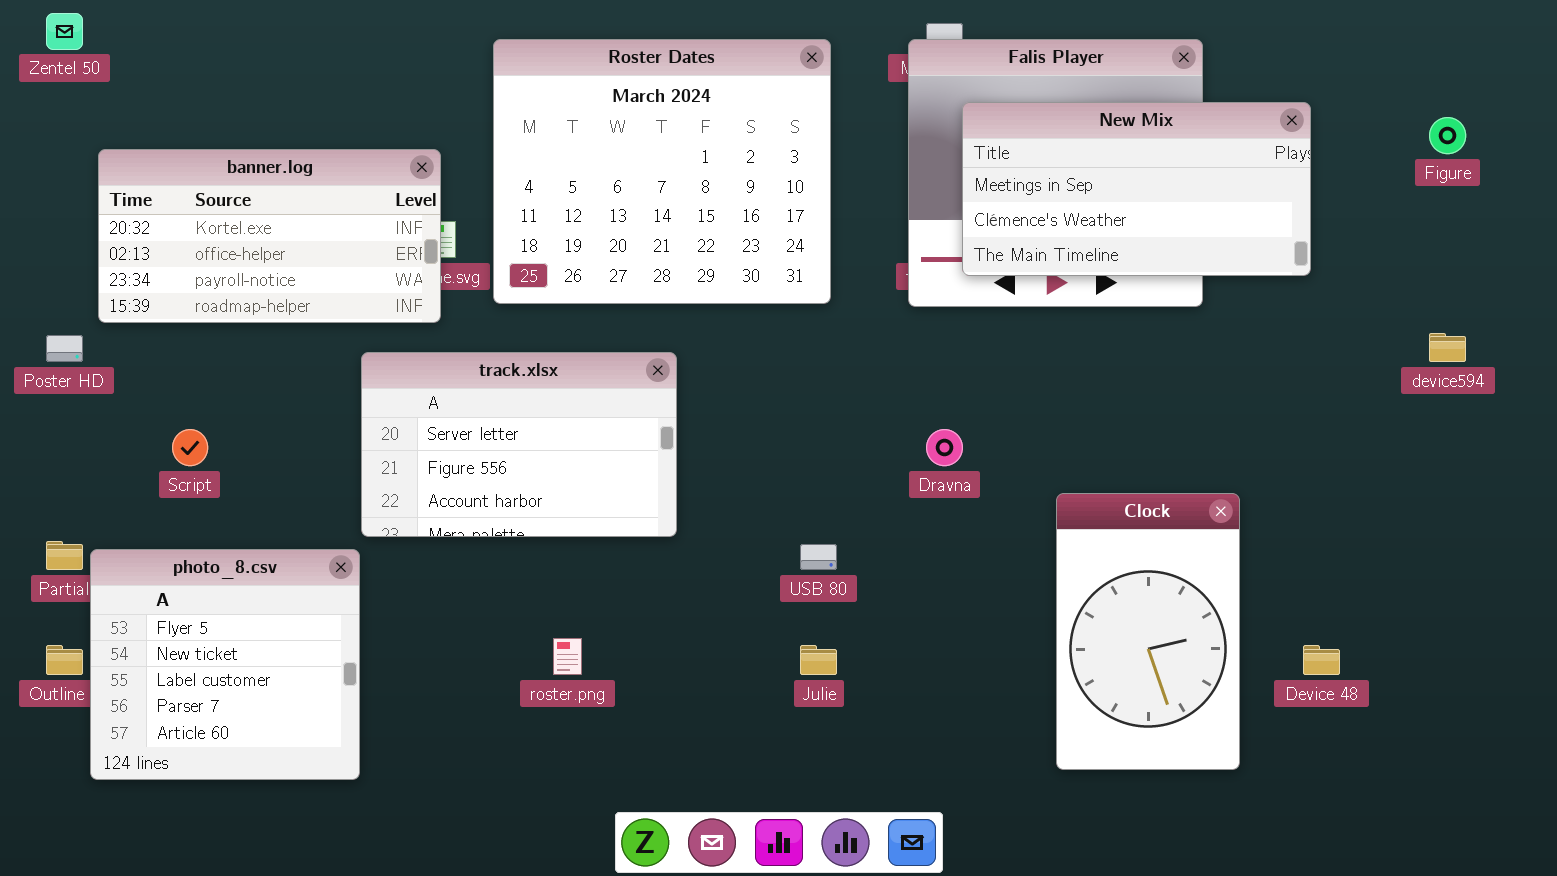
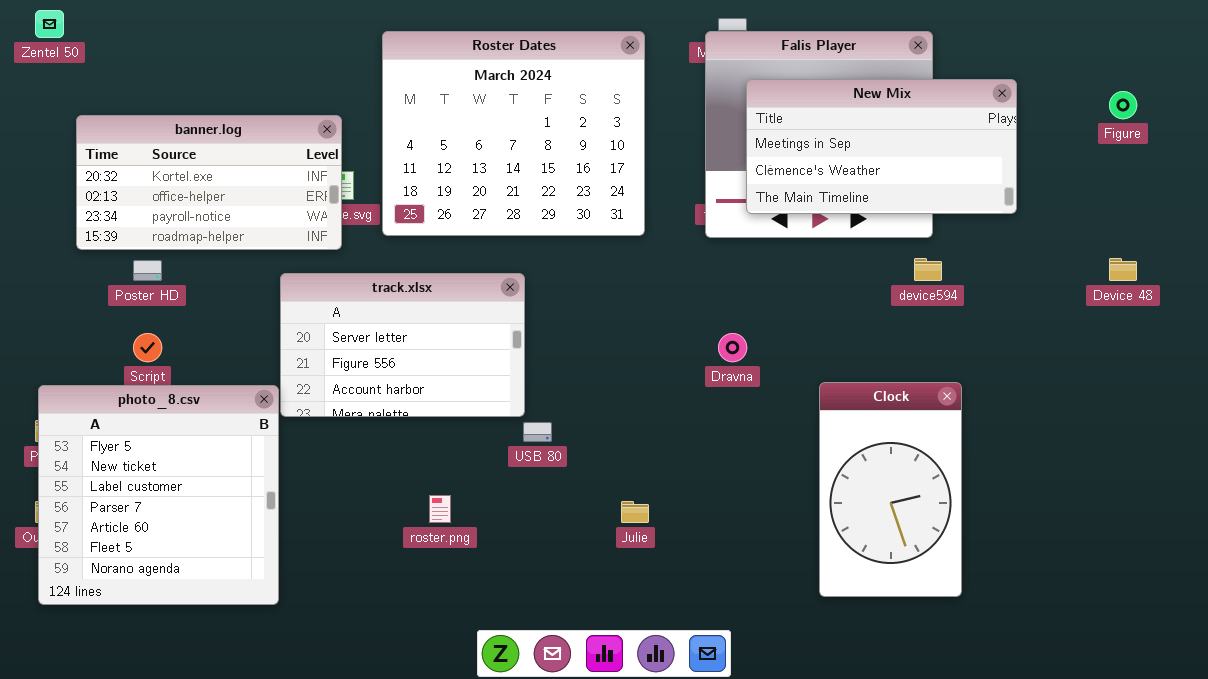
device594: [1429,333,1466,362] -> [914,258,942,281], moved
Poster HD: [46,335,83,362] -> [133,260,162,281], moved
USB 80: [800,544,837,570] -> [523,422,552,442], moved
photo_8.csv: [90,549,360,780] -> [38,385,279,605], resized
Device 48: [1303,645,1340,675] -> [1109,258,1137,281], moved

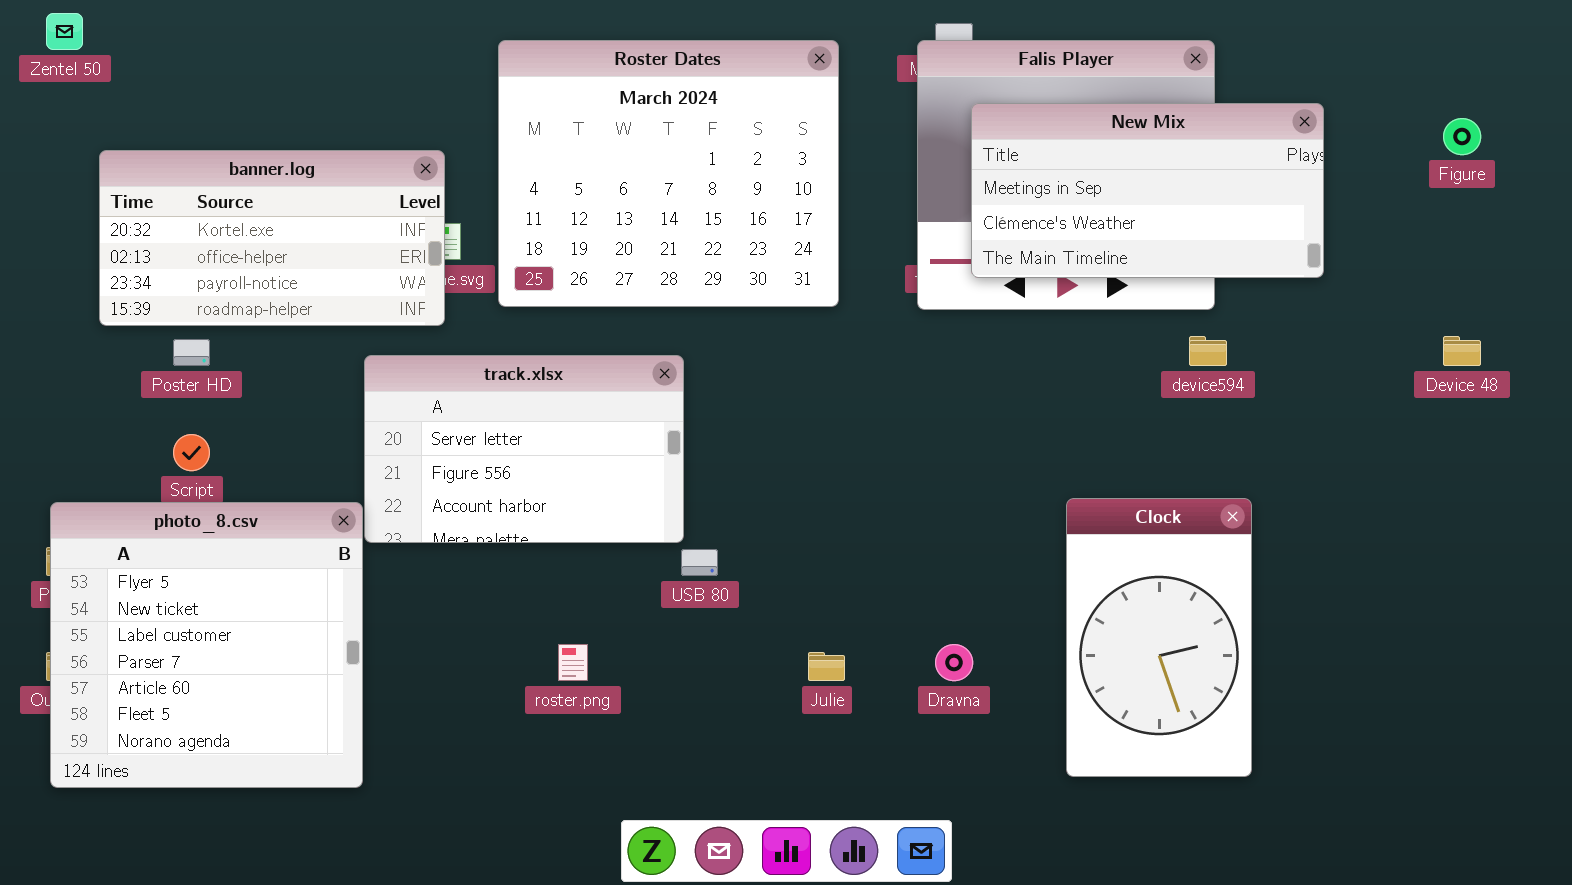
Dravna: [718,333,747,362] -> [935,644,973,681], moved

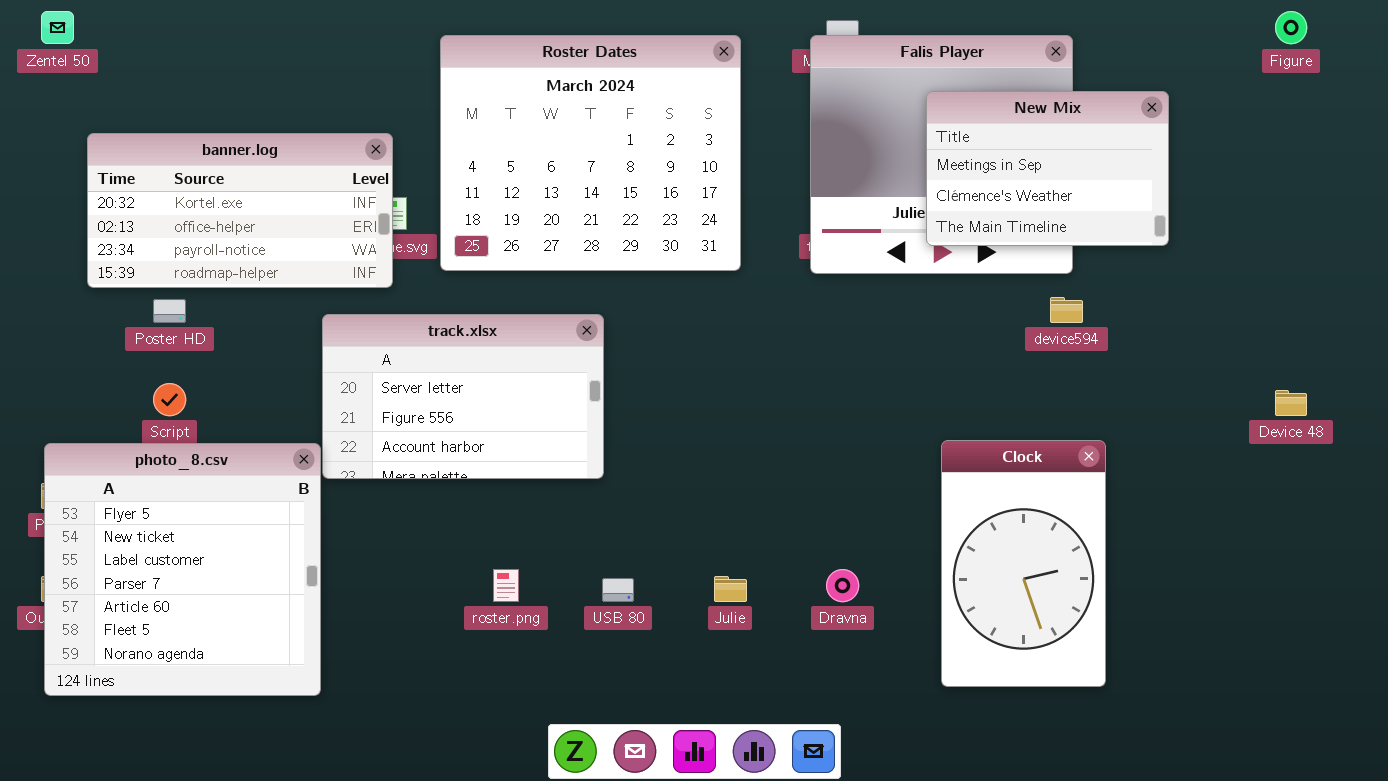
New Mix: [971,103,1324,278] -> [926,91,1169,246], resized
Figure: [1443,118,1481,155] -> [1275,11,1307,44], moved
Device 48: [1443,336,1481,366] -> [1275,390,1307,416], moved
USB 80: [681,549,718,576] -> [602,578,634,602], moved

